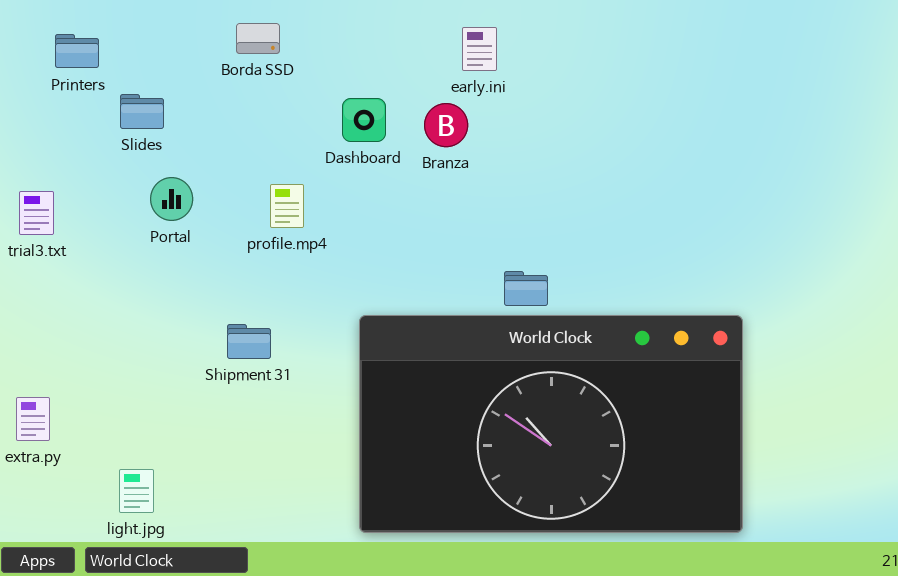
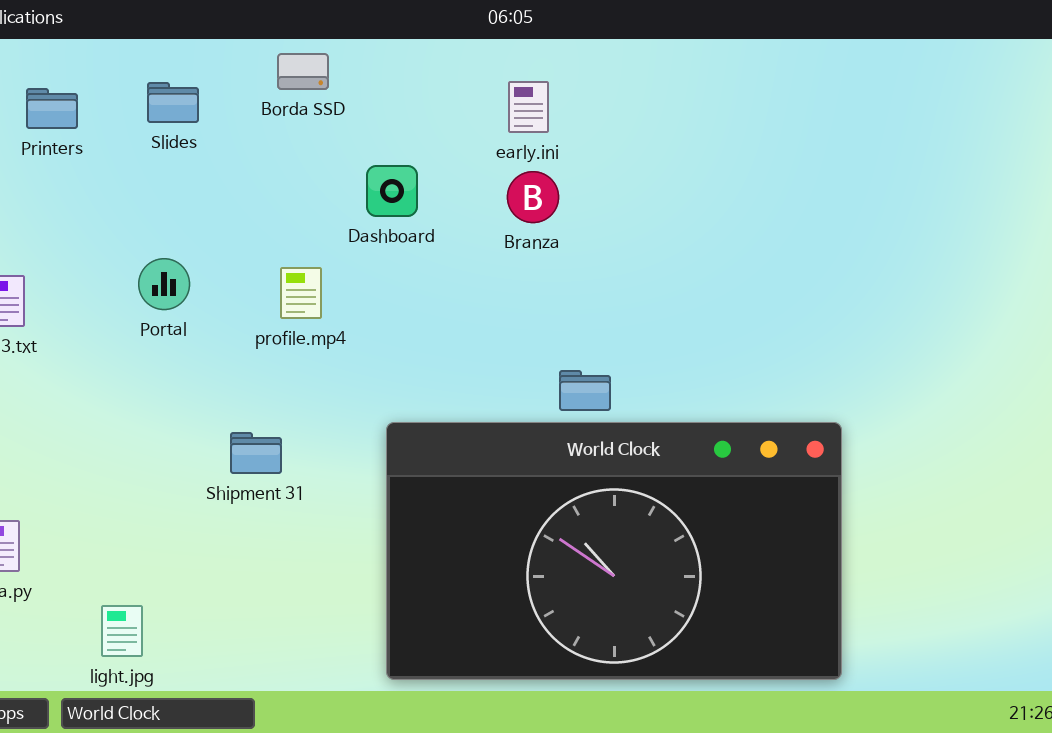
Borda SSD: [236,23,280,54] -> [277,53,329,90], moved
Slides: [120,94,164,129] -> [147,82,199,123], moved
Branza: [424,103,468,147] -> [507,171,559,223], moved

